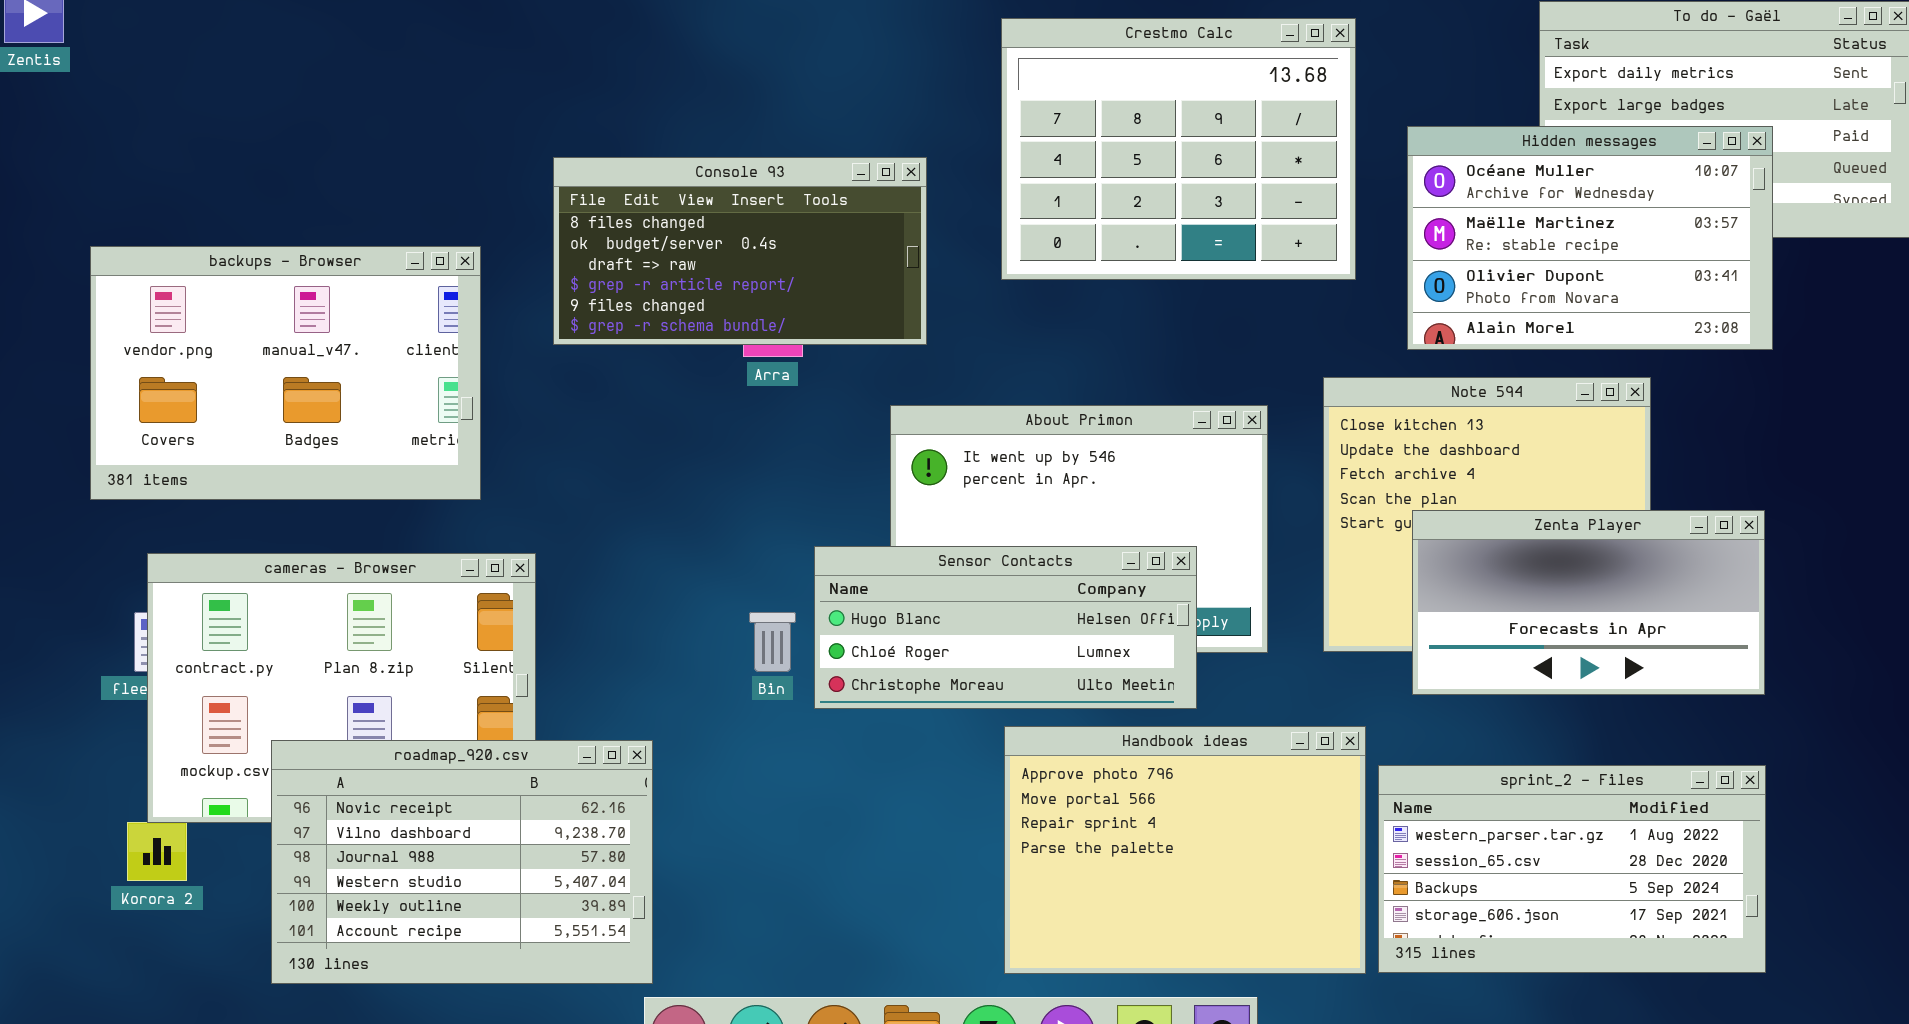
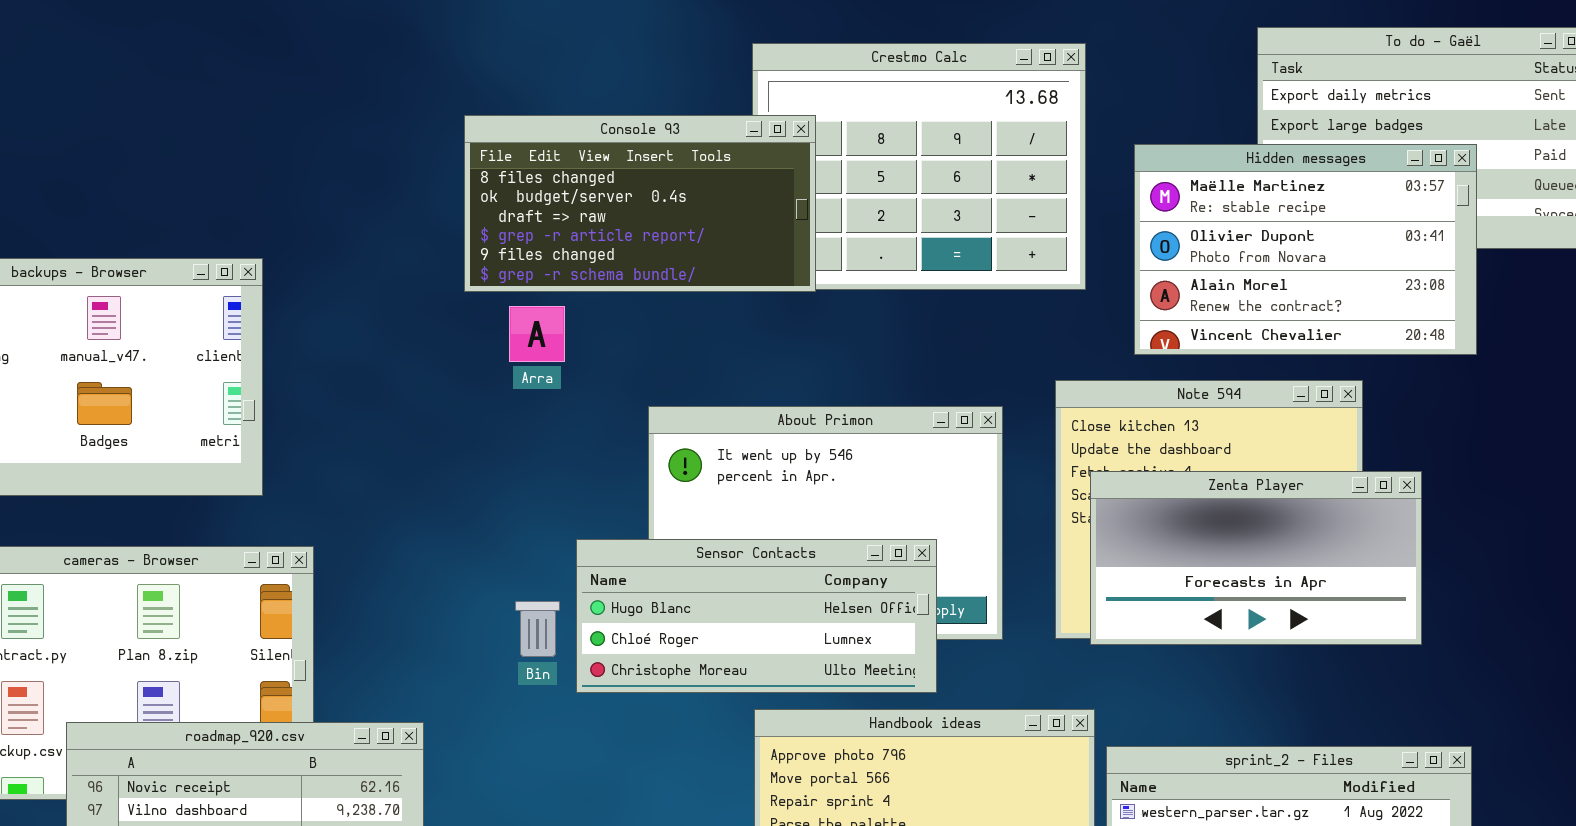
Hidden messages: [1407,126,1773,350] -> [1134,144,1477,355], scrolled down 1 row
Console 93: [553,157,927,345] -> [464,115,816,292], moved
Zenta Player: [1412,510,1765,695] -> [1090,471,1422,645], moved

